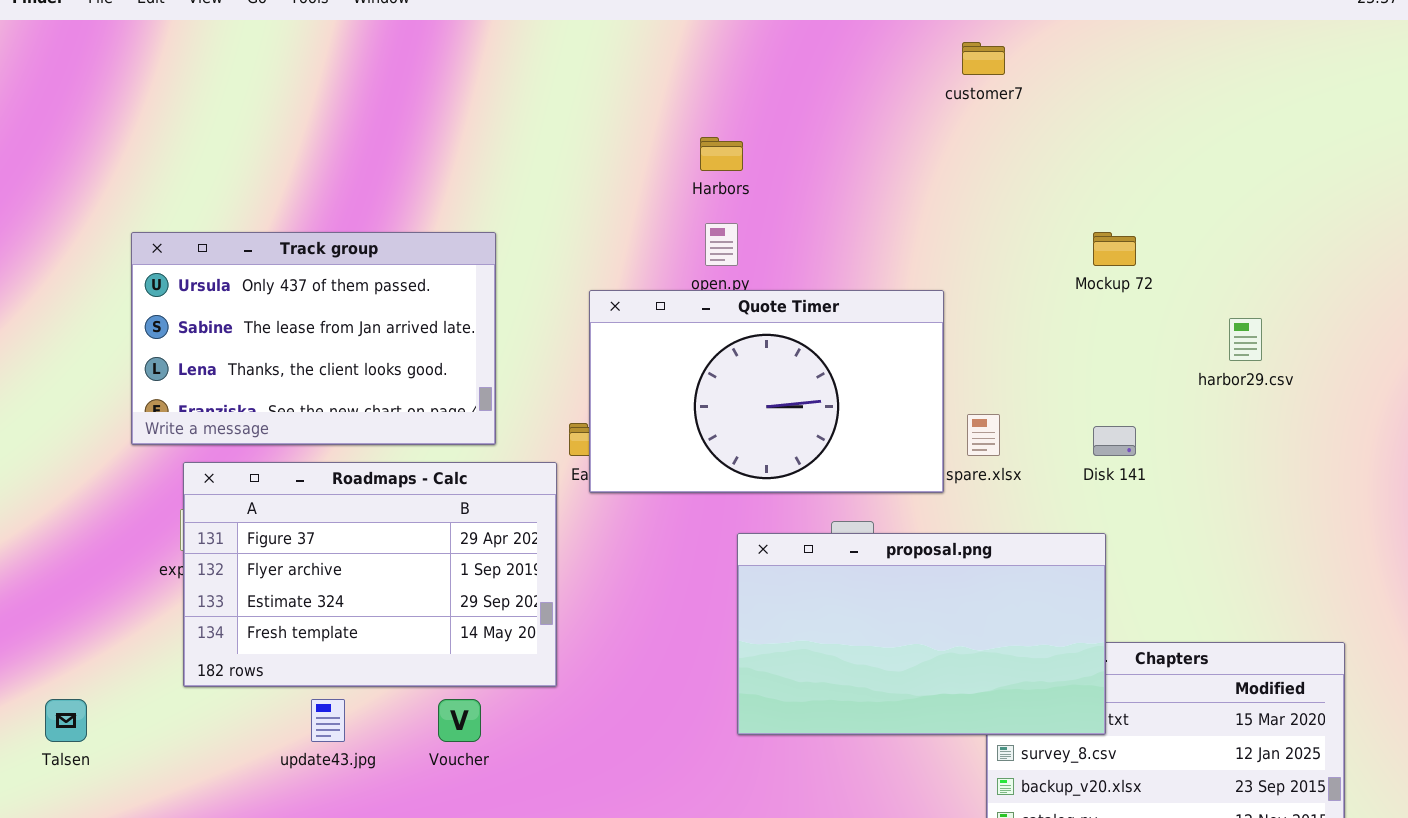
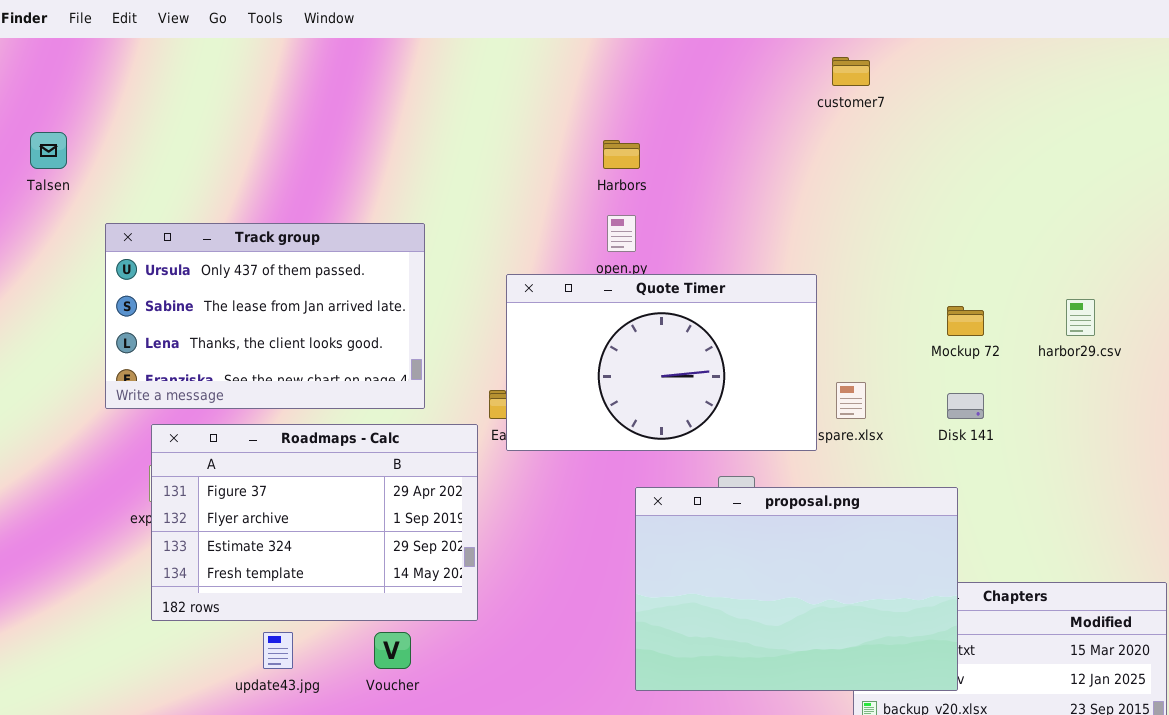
Mockup 72: [1093,232,1136,266] -> [947,306,984,336], moved
proposal.png: [737,533,1106,735] -> [635,487,958,691], resized
Talsen: [45,699,87,742] -> [30,132,67,169], moved

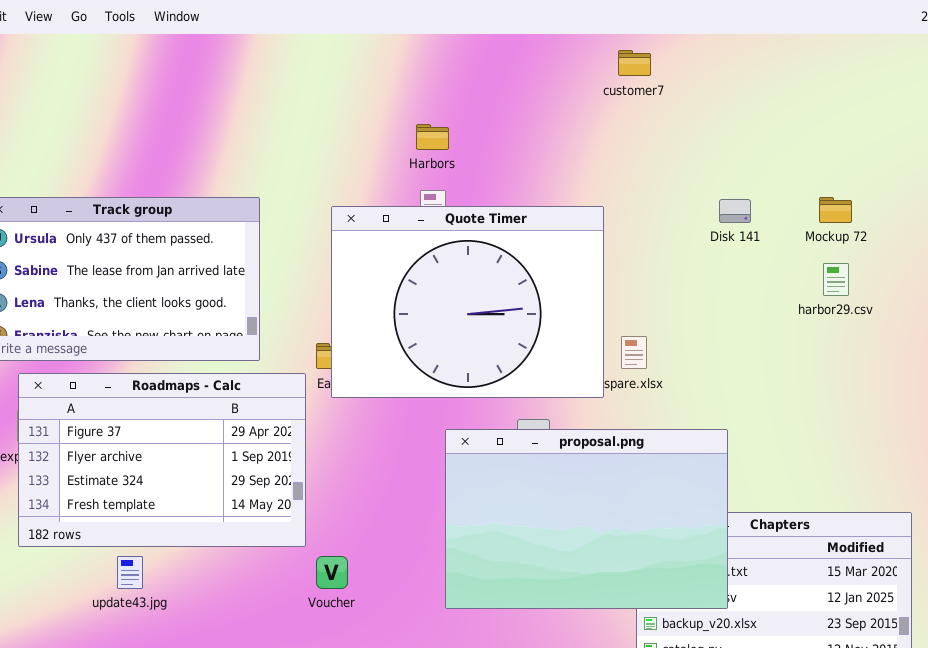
Quote Timer: [506,274,817,451] -> [331,206,604,398], resized
Mockup 72: [947,306,984,336] -> [819,197,852,223], moved
Disk 141: [947,393,984,419] -> [719,199,751,223], moved
Voucher: [374,632,411,669] -> [316,556,348,589], moved

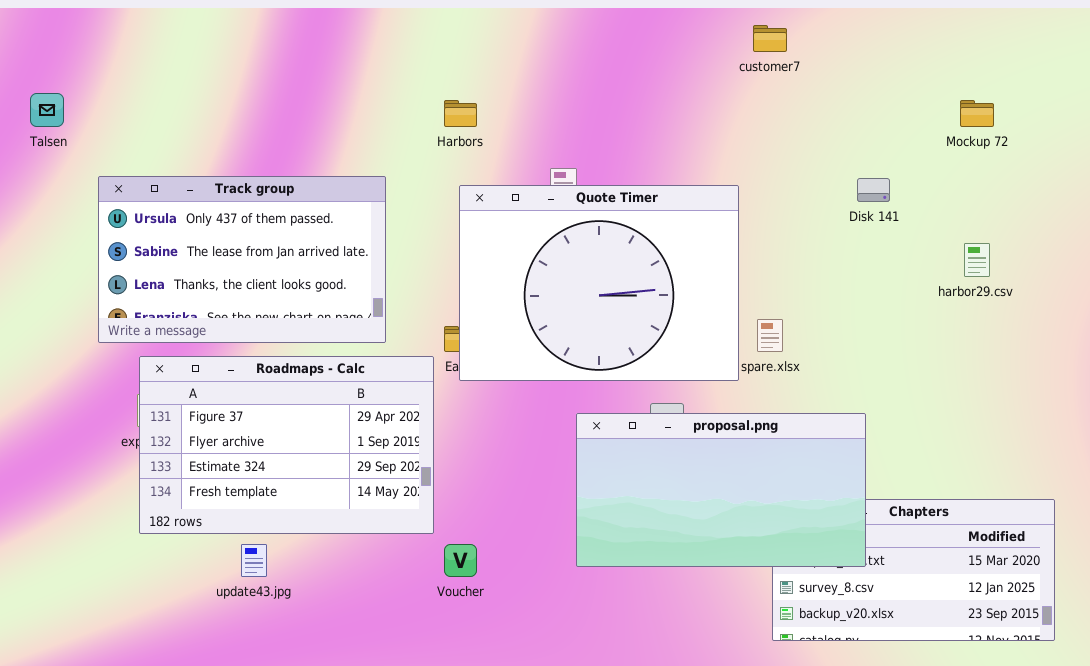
Harbors: [416,124,449,150] -> [444,100,477,127], moved
Mockup 72: [819,197,852,223] -> [960,100,994,127], moved
proposal.png: [445,429,728,609] -> [576,413,866,567], resized

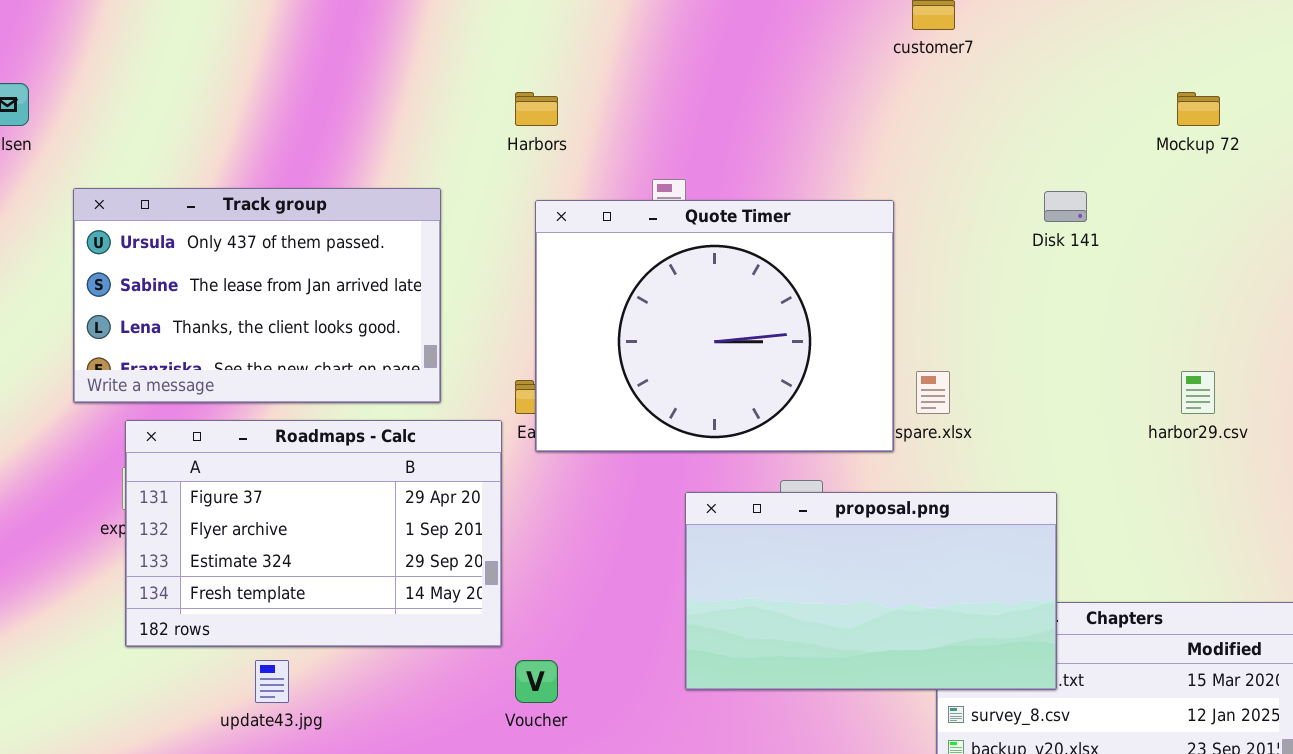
harbor29.csv: [964,243,990,277] -> [1181,371,1215,414], moved

